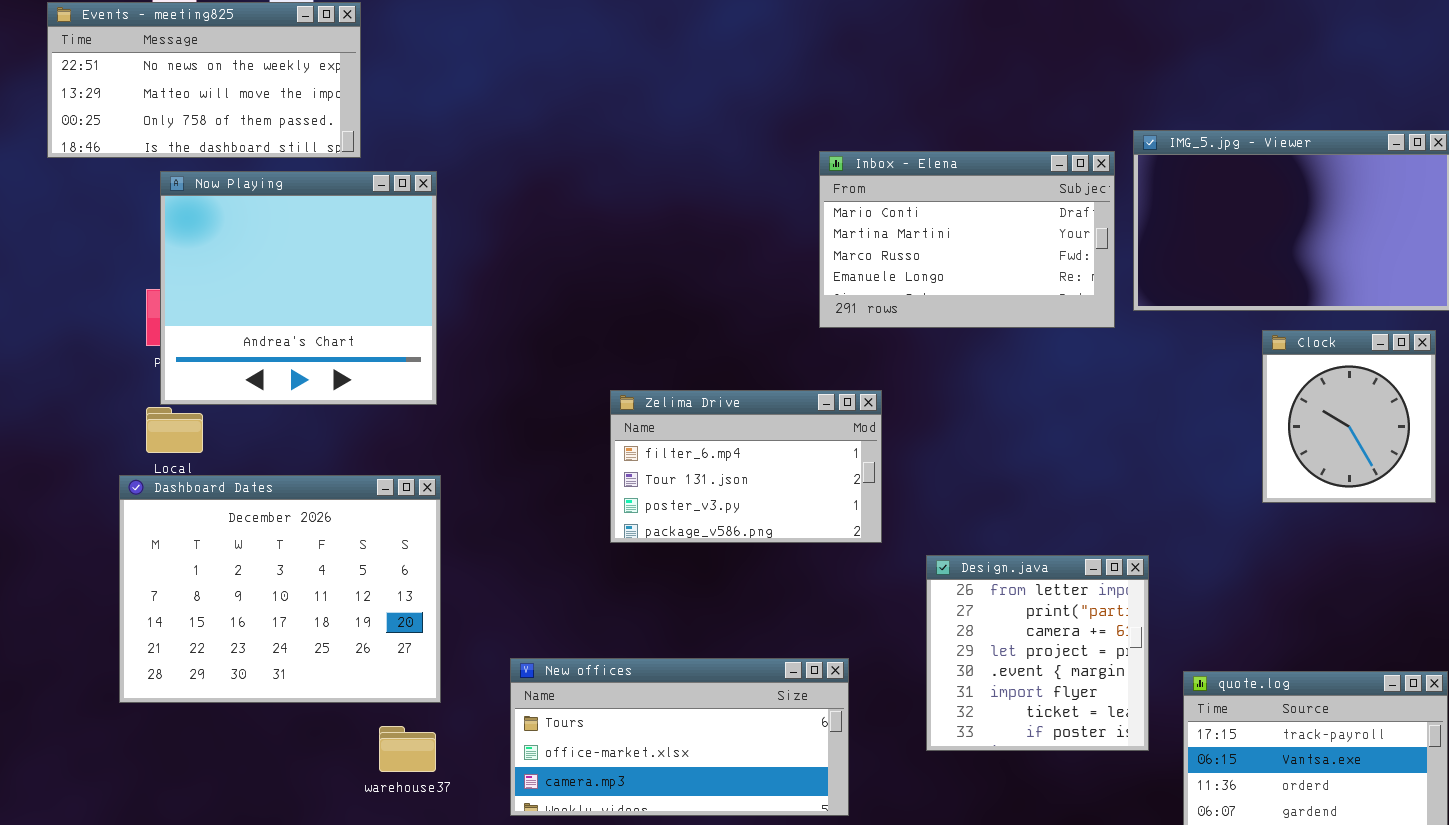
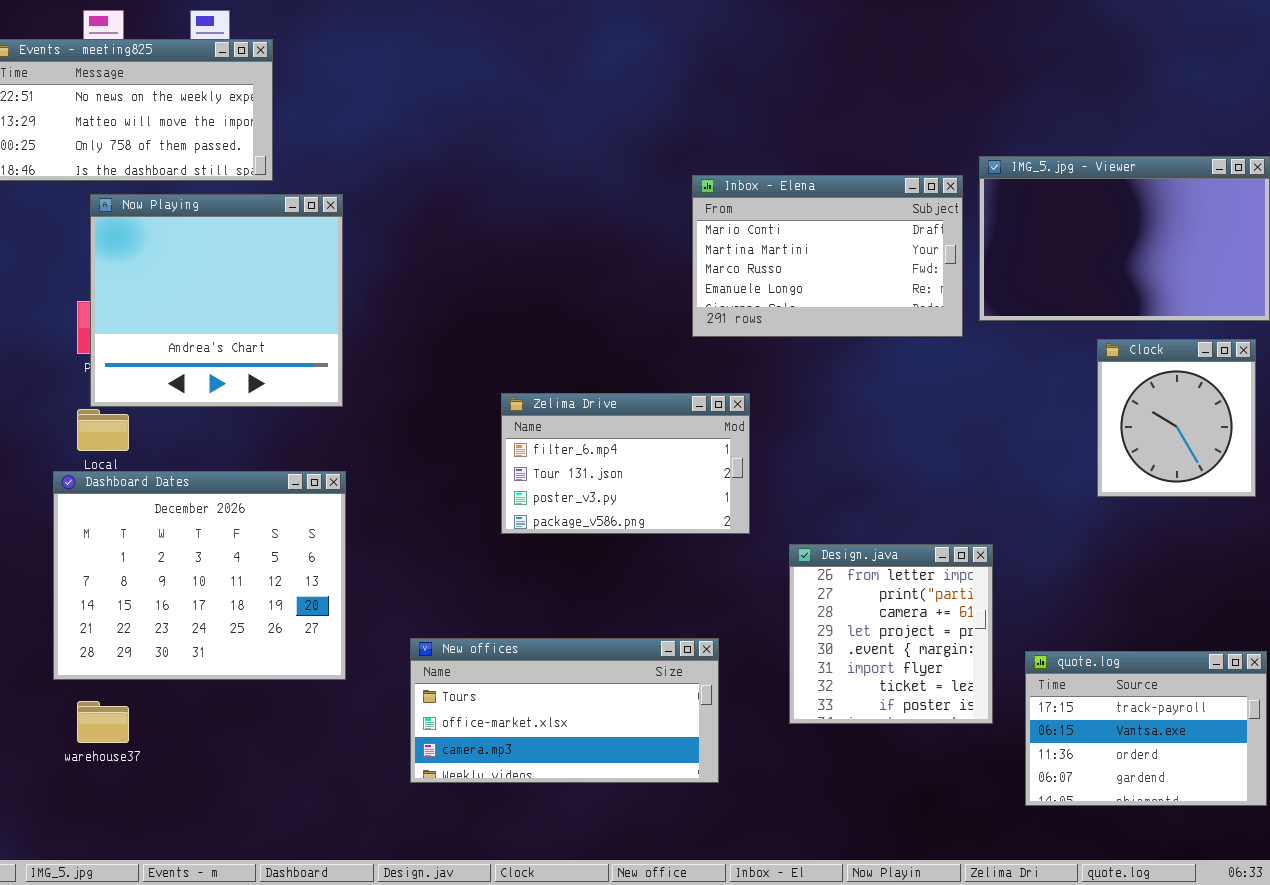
warehouse37: [379,726,436,772] -> [77,701,129,743], moved

